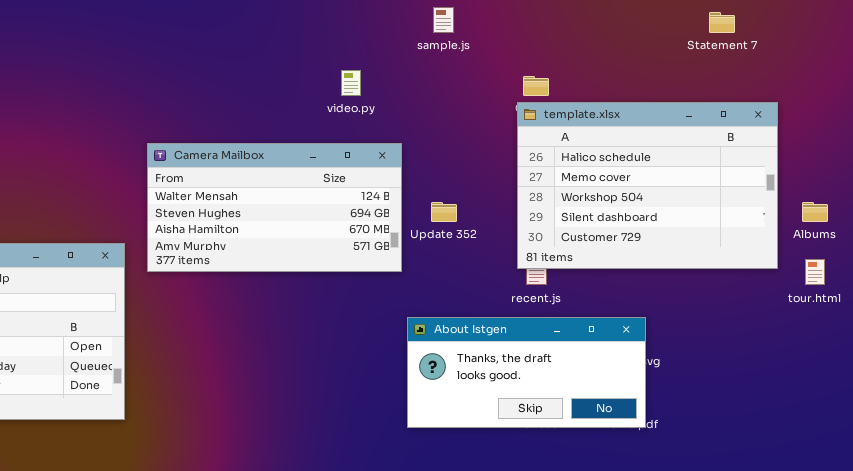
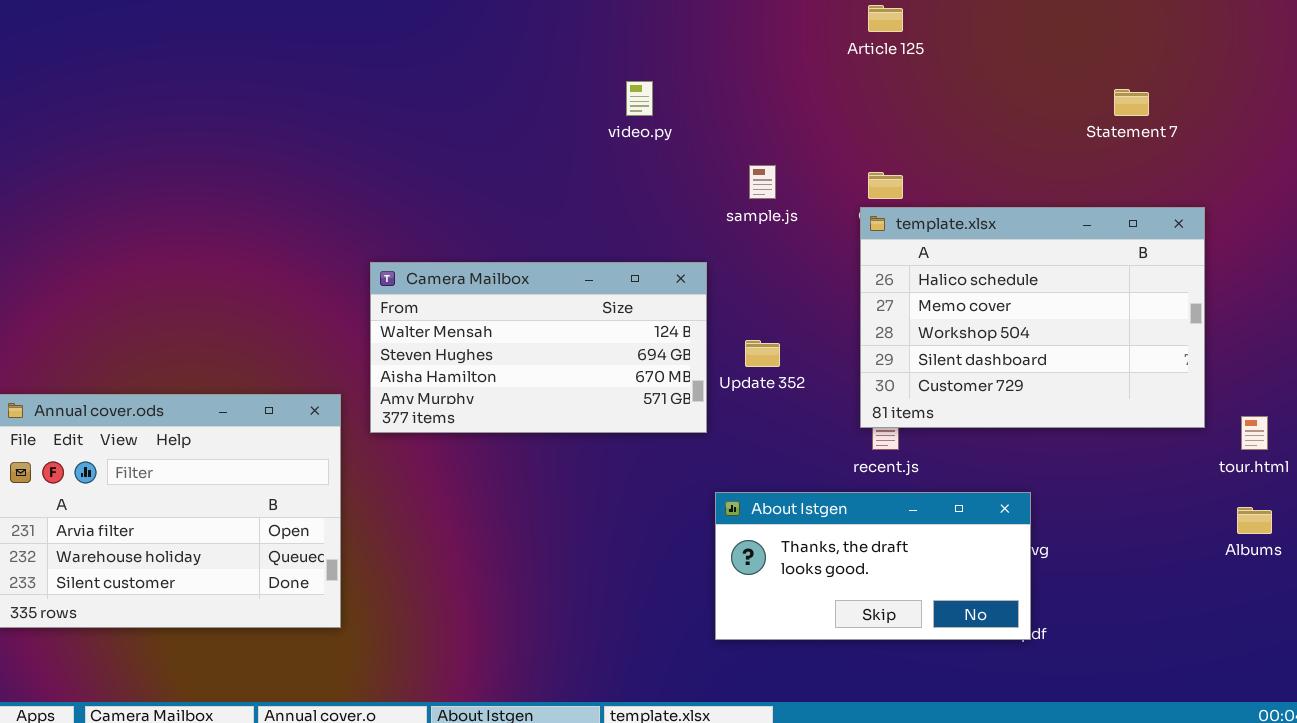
sample.js: [433,7,454,33] -> [749,165,776,199], moved
video.py: [341,70,361,96] -> [626,81,653,116], moved
Albums: [802,202,828,222] -> [1237,507,1272,534], moved

